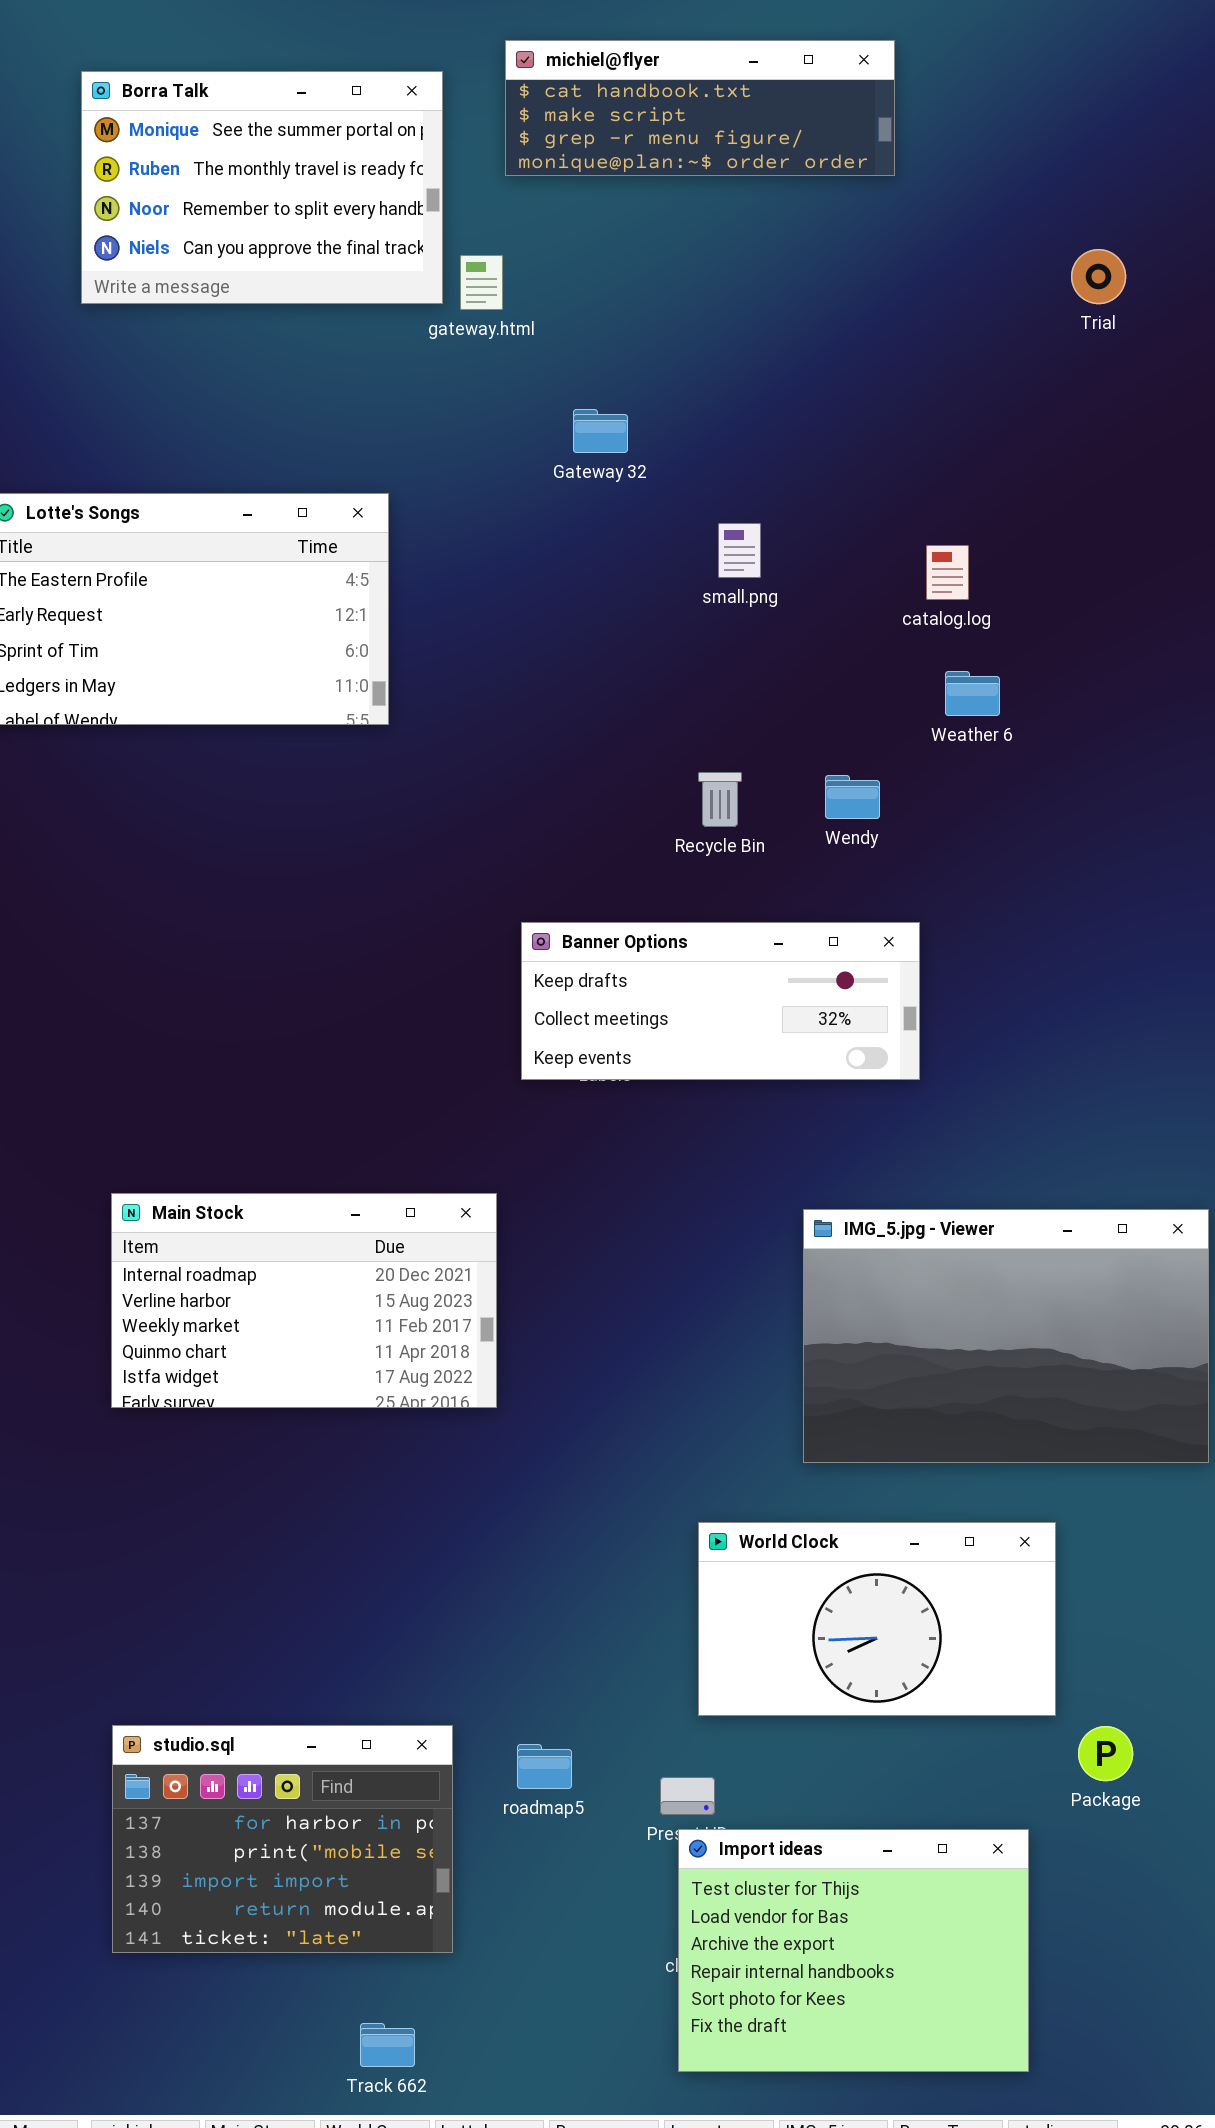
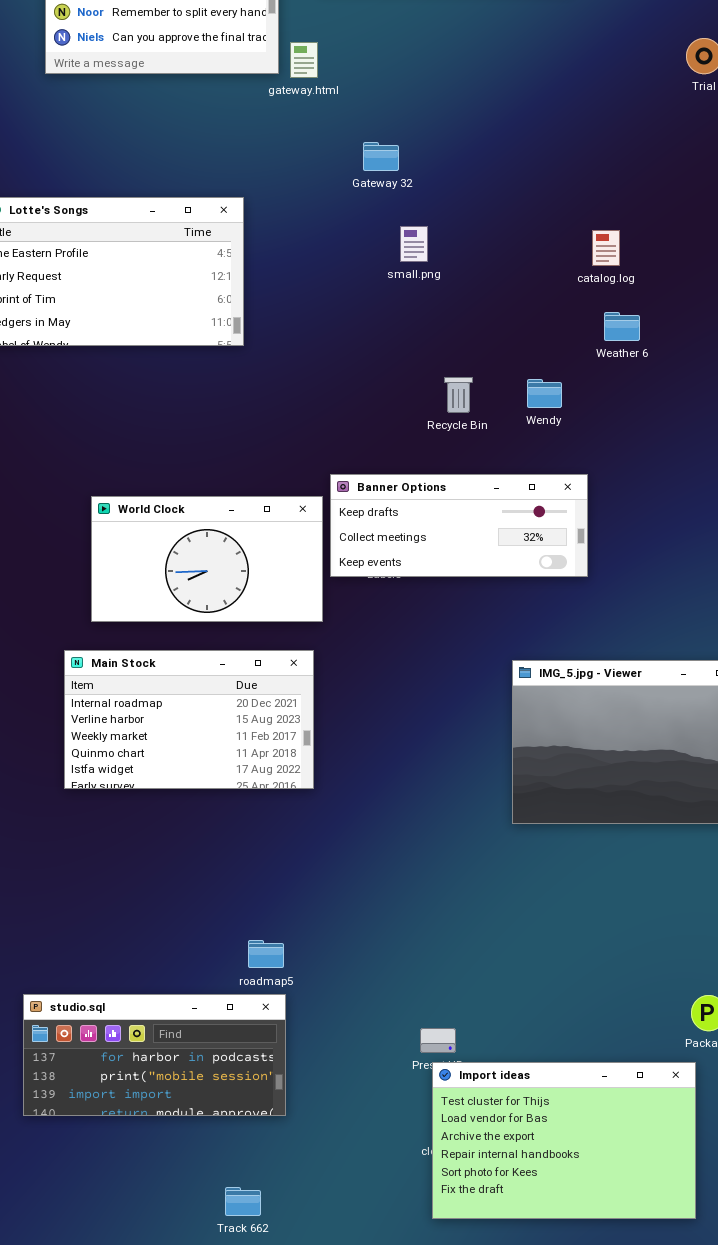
small.png: [718,523,761,578] -> [400,226,428,262], moved
World Clock: [698,1522,1056,1716] -> [91,496,323,622], moved
studio.sql: [112,1725,453,1953] -> [23,994,286,1116], resized
roadmap5: [517,1744,572,1789] -> [248,940,284,968], moved
Import ideas: [678,1829,1029,2072] -> [432,1062,696,1219], resized

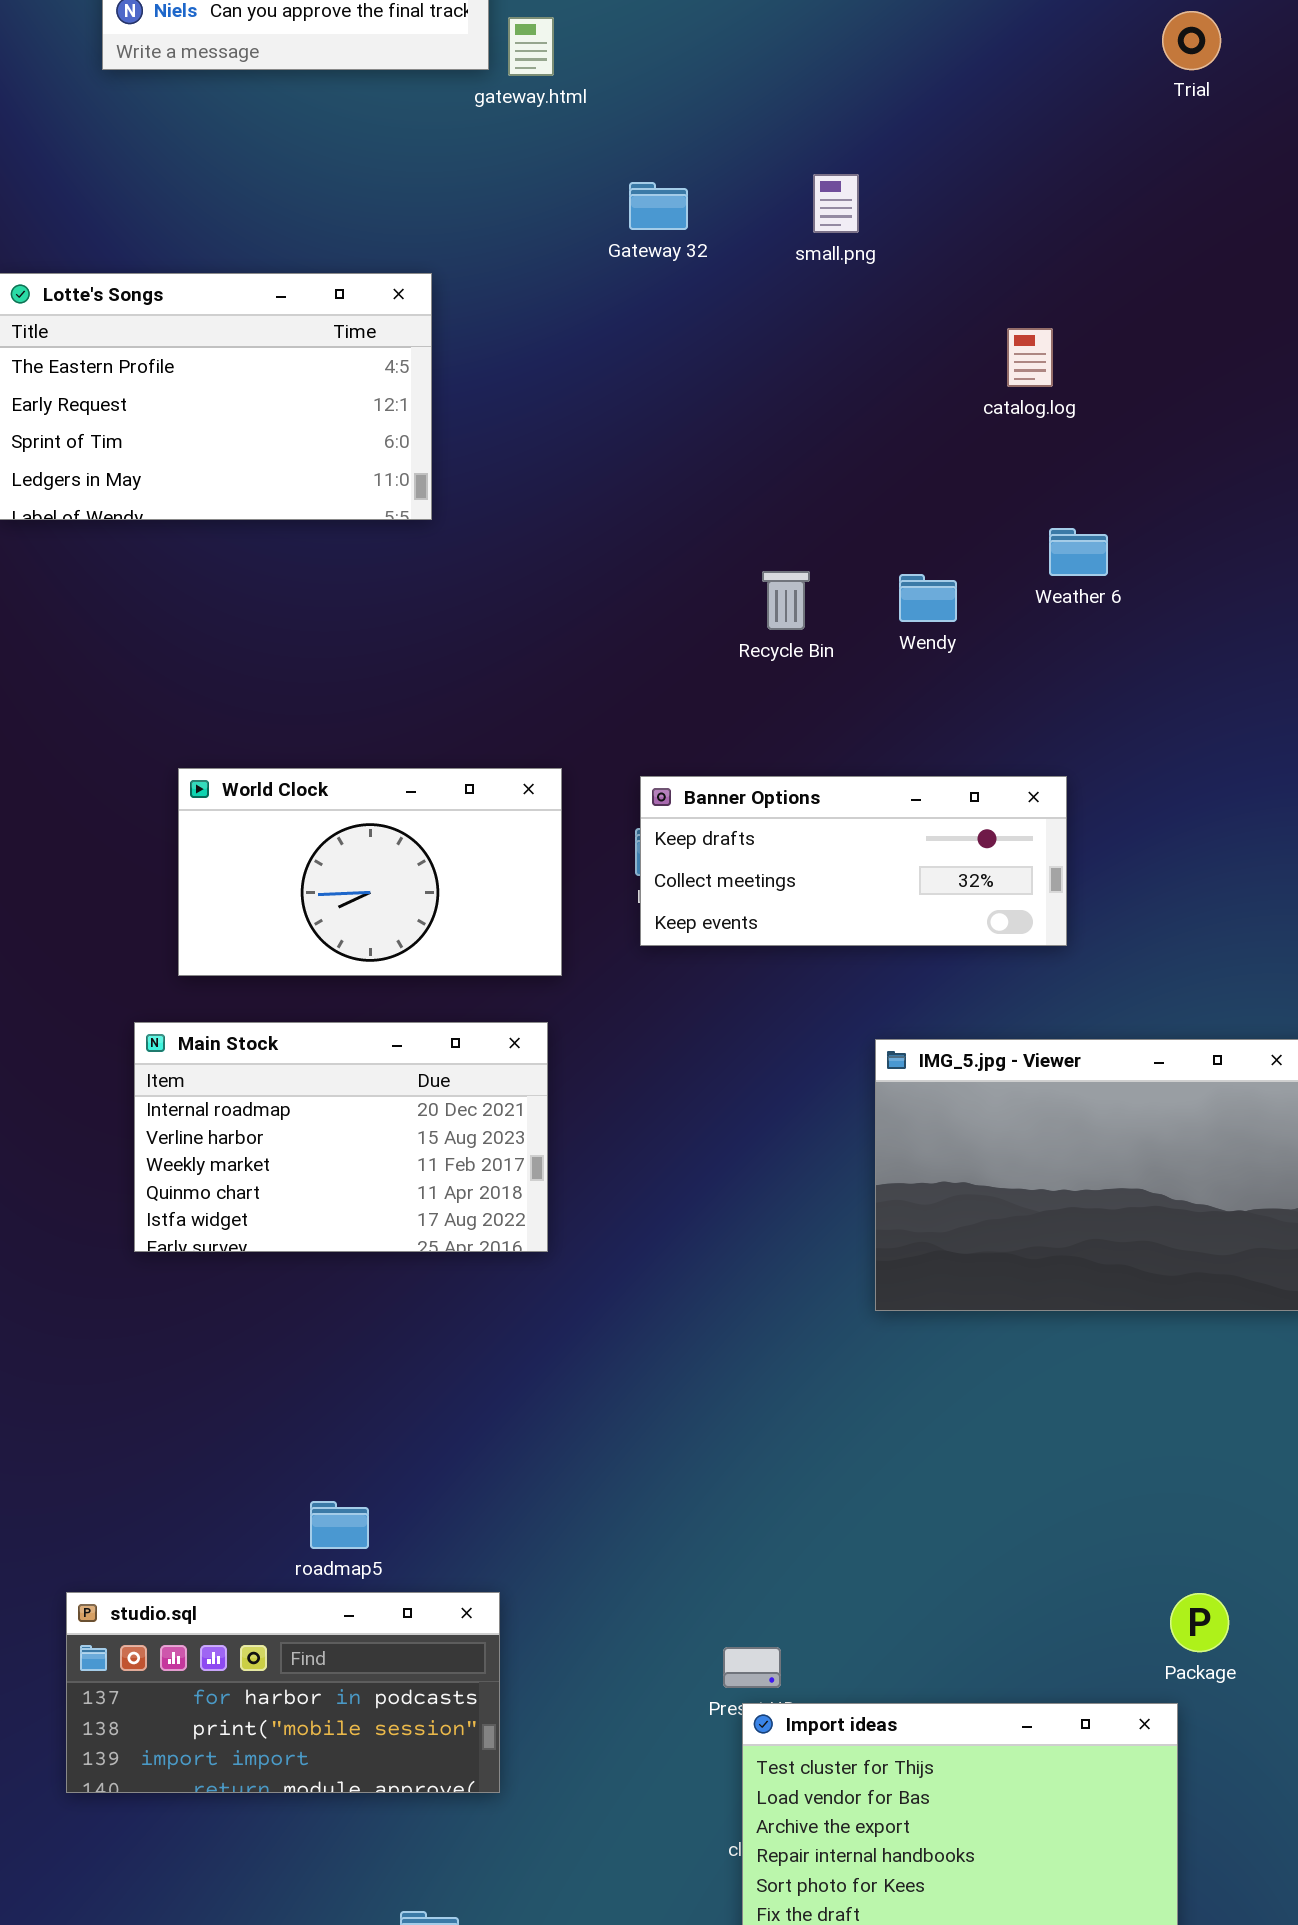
small.png: [400,226,428,262] -> [813,174,859,233], moved
Weather 6: [604,312,640,341] -> [1049,528,1108,576], moved
Banner Options: [330,474,588,577] -> [640,776,1067,946], moved
roadmap5: [248,940,284,968] -> [310,1501,369,1549], moved

